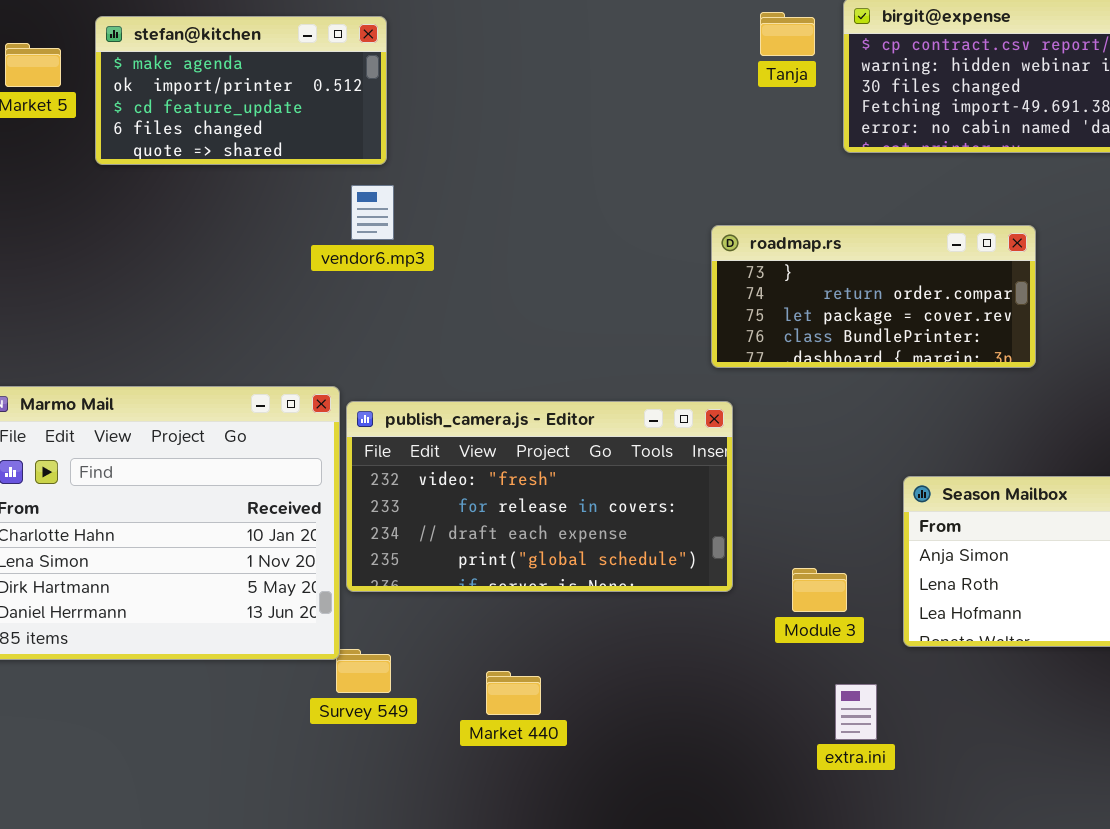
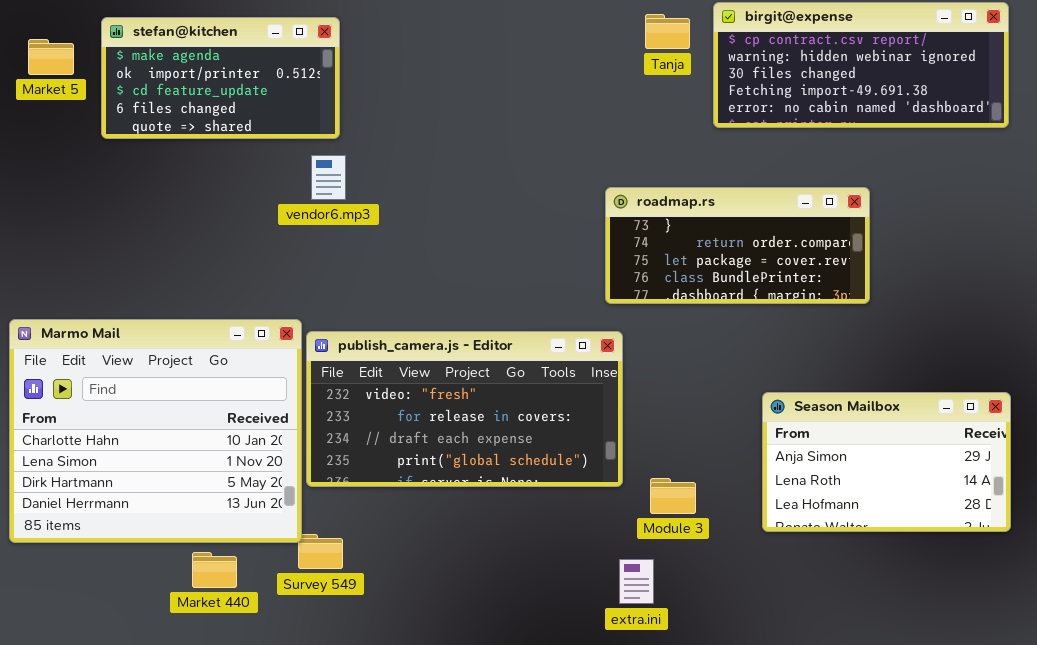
Module 3: [792,568,847,612] -> [650,478,696,514], moved
Market 440: [486,671,541,715] -> [192,552,237,588], moved
extra.ini: [835,684,877,740] -> [619,559,654,604], moved

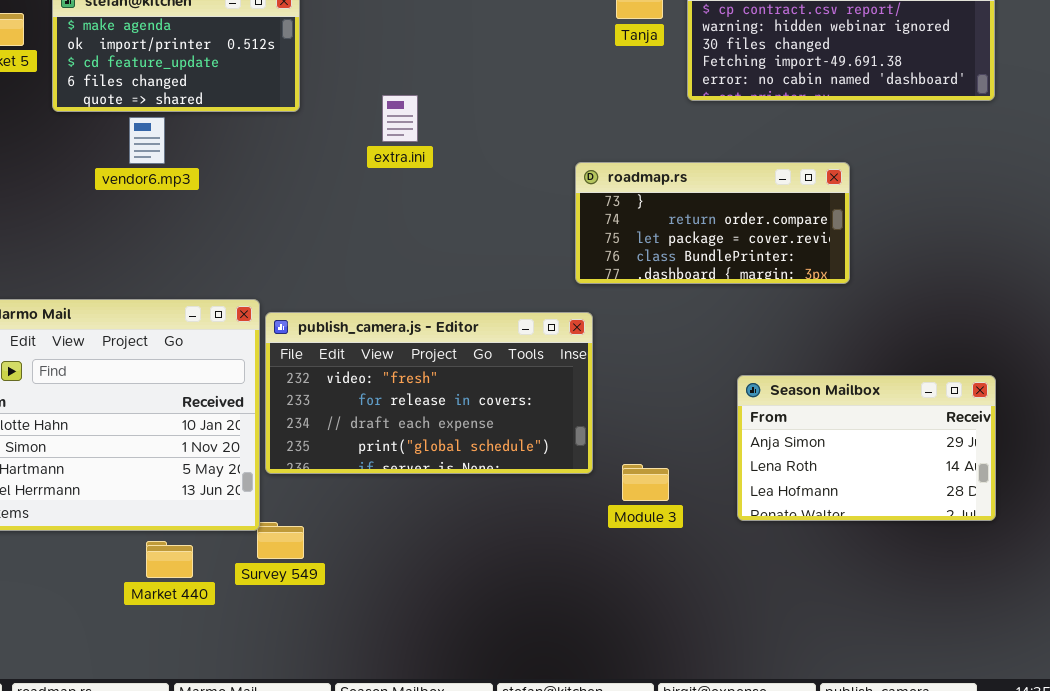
vendor6.mp3: [311,155,346,200] -> [129,117,165,164], moved
extra.ini: [619,559,654,604] -> [382,95,418,142], moved

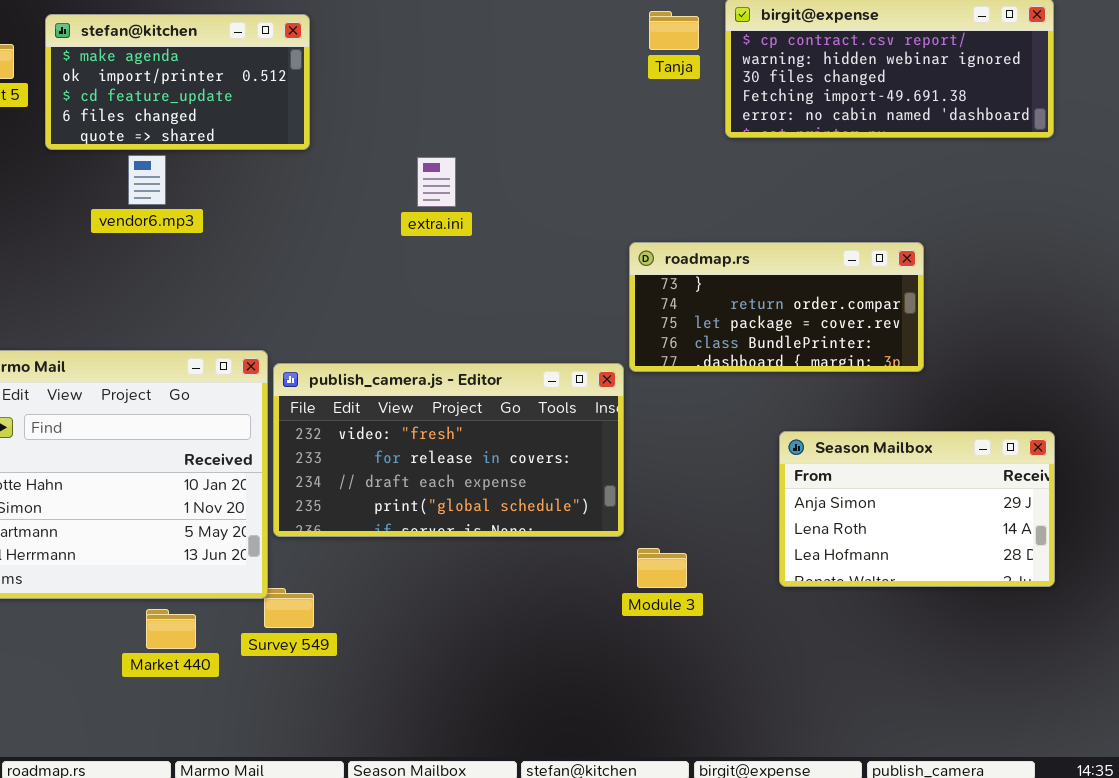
extra.ini: [382,95,418,142] -> [417,157,456,207], moved
roadmap.rs: [575,162,850,284] -> [629,242,924,372], moved
Module 3: [622,464,669,501] -> [637,548,687,588], moved

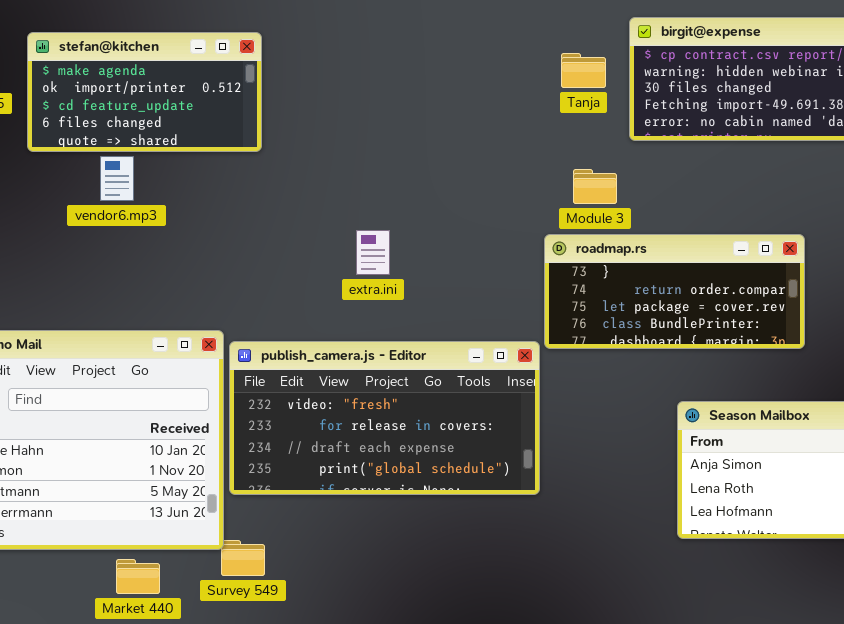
Tanja: [649,11,699,50] -> [561,53,606,88], moved
extra.ini: [417,157,456,207] -> [356,230,390,275], moved
Module 3: [637,548,687,588] -> [573,169,617,204], moved

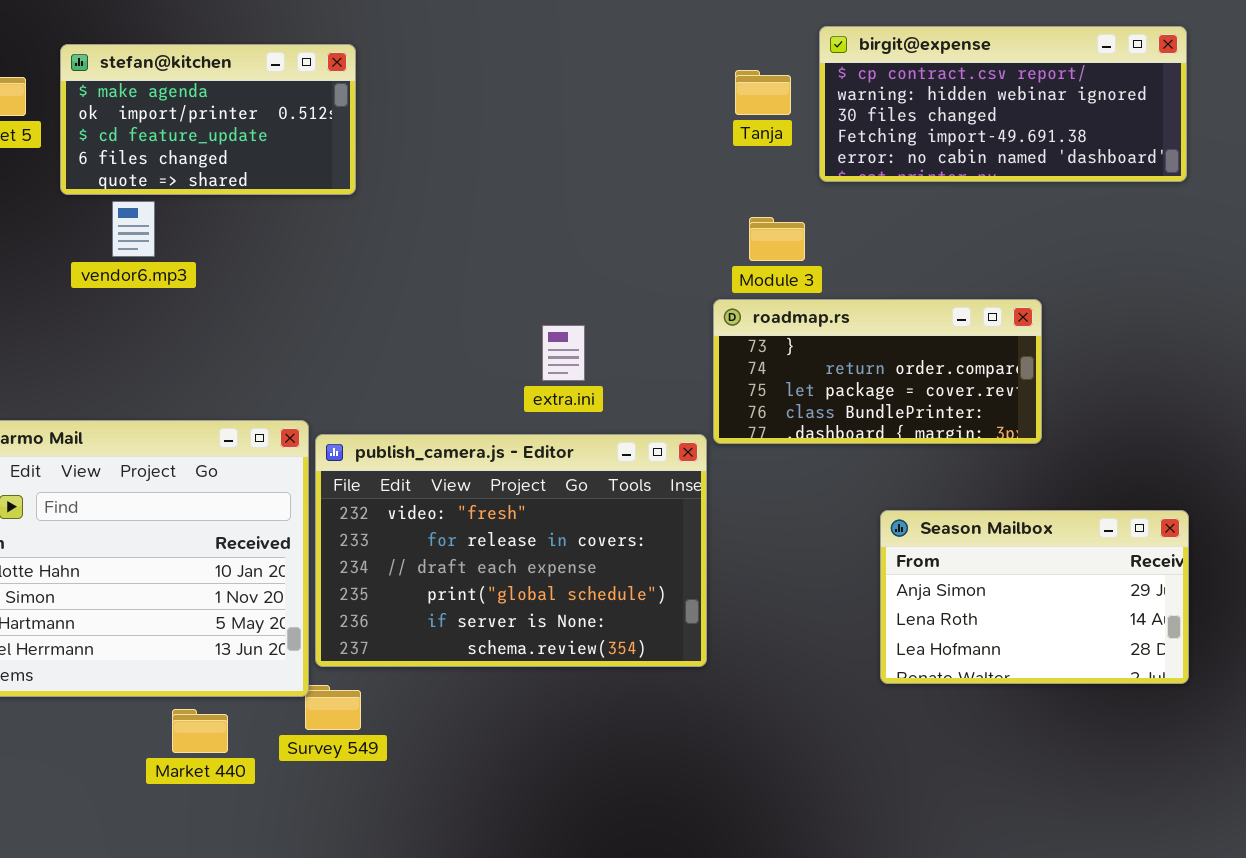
vendor6.mp3: [100,156,134,201] -> [112,201,155,257], moved
extra.ini: [356,230,390,275] -> [542,325,585,381], moved
publish_camera.js - Editor: [229,341,540,495] -> [315,434,707,667], resized

